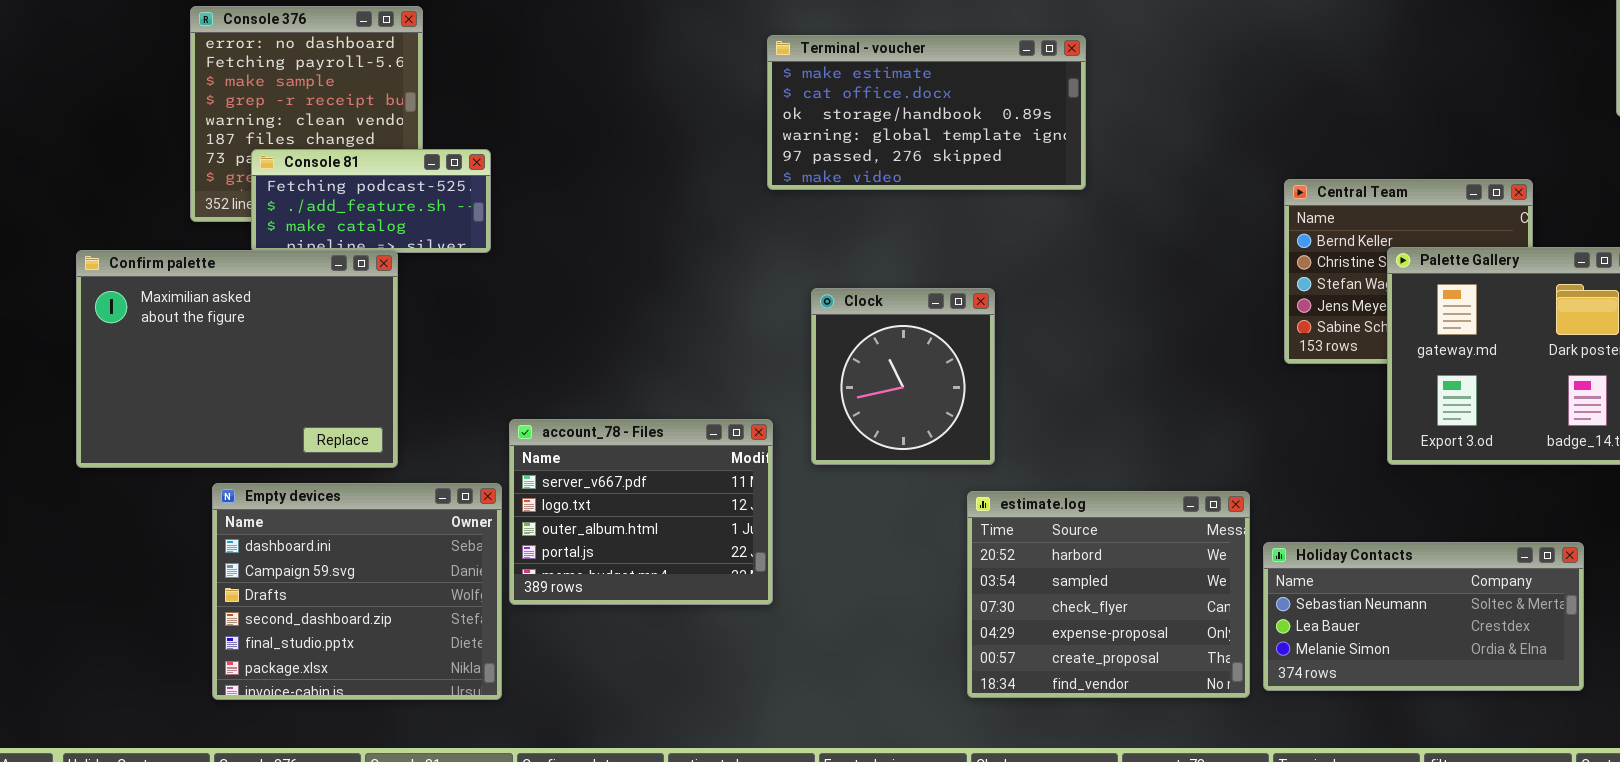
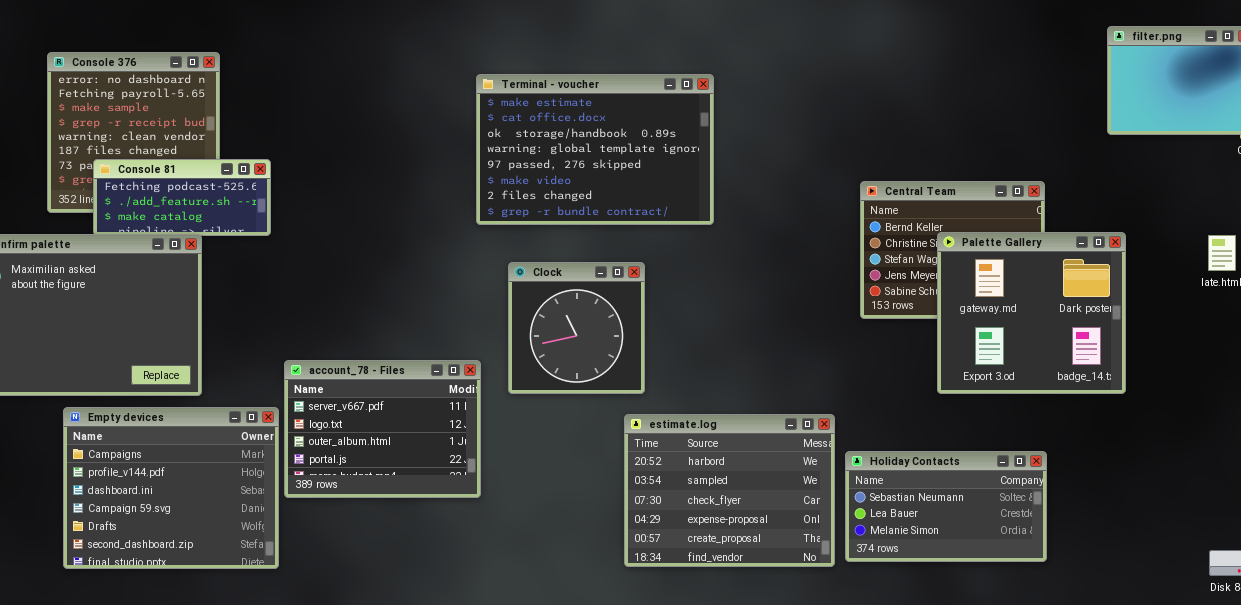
Terminal - voucher: [767,35,1086,190] -> [476,74,714,225], resized
Empty devices: [212,483,502,700] -> [63,407,279,569], scrolled up 2 rows
Holiday Contacts: [1263,542,1584,691] -> [845,451,1047,562], resized

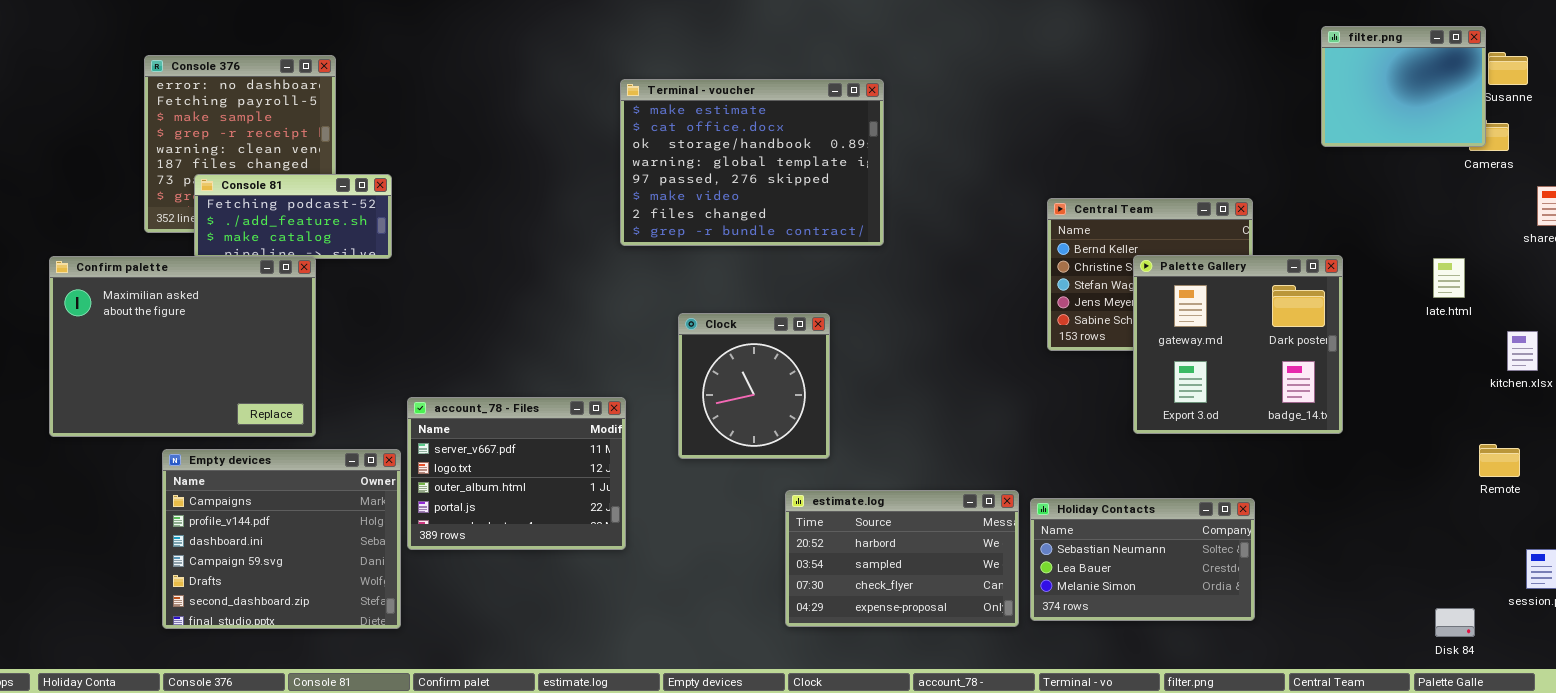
Clock: [508,262,645,394] -> [678,313,830,459], moved
estimate.log: [624,414,835,567] -> [785,490,1019,627], resized

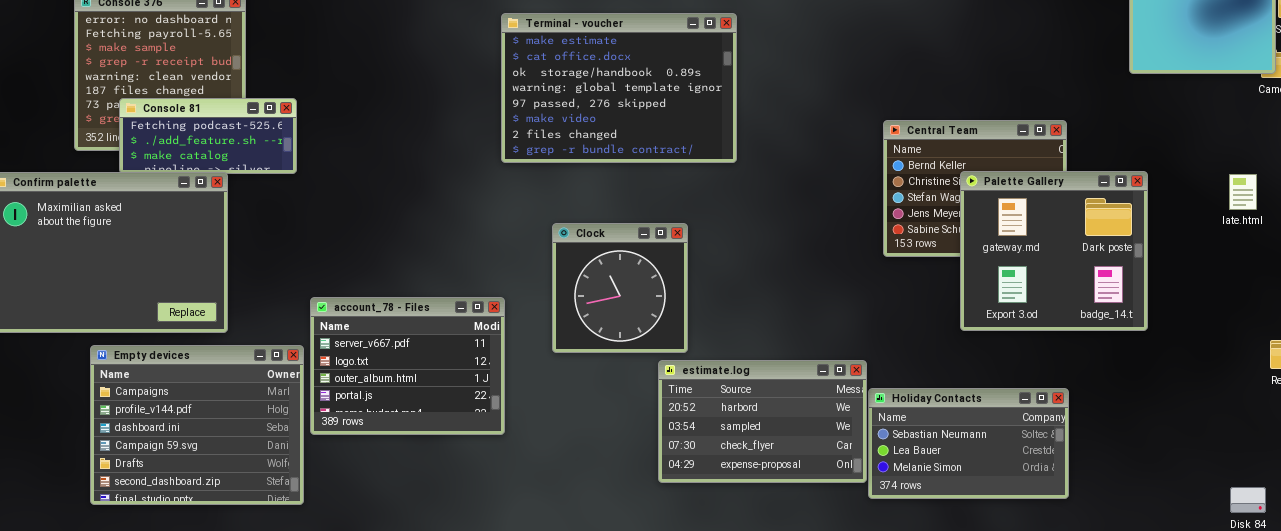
estimate.log: [785,490,1019,627] -> [658,360,867,483], moved

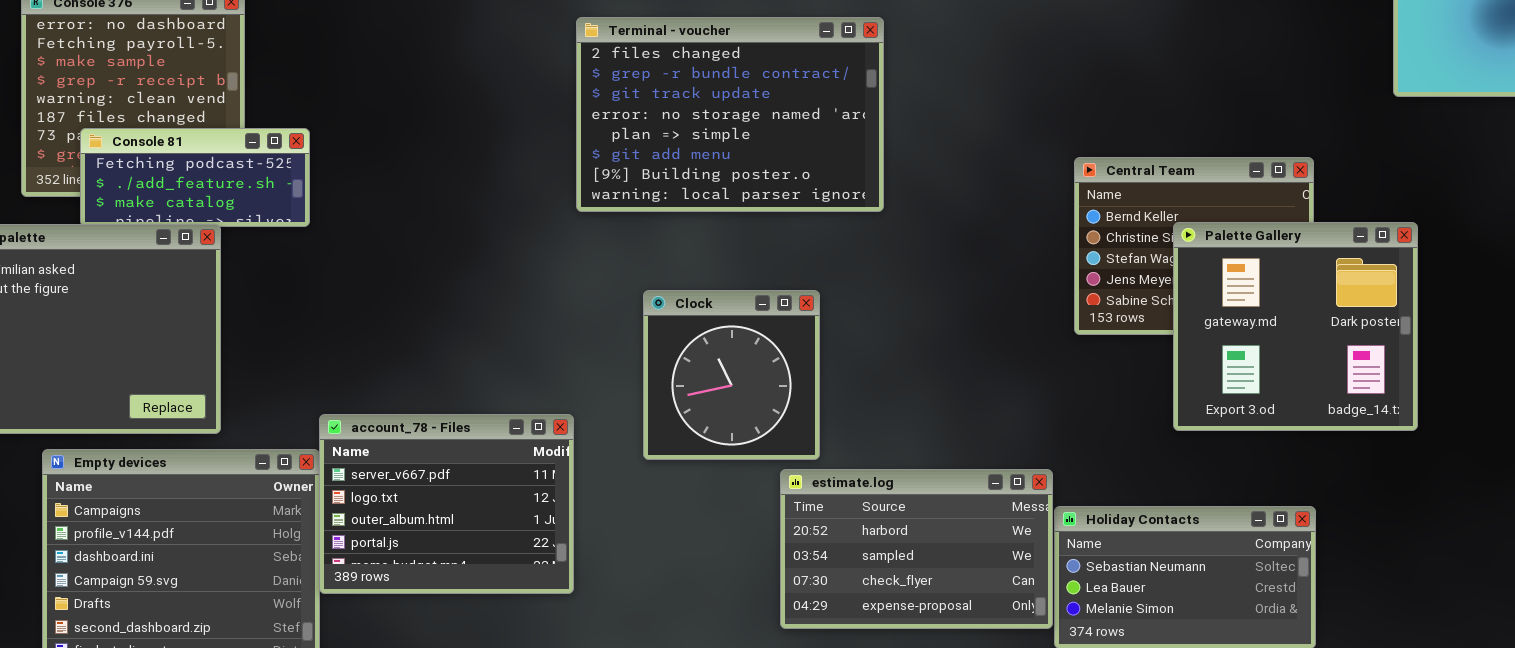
Terminal - voucher: [501,13,737,163] -> [576,17,884,212], scrolled down 6 rows
account_78 - Files: [310,297,505,435] -> [319,414,574,594], moved

